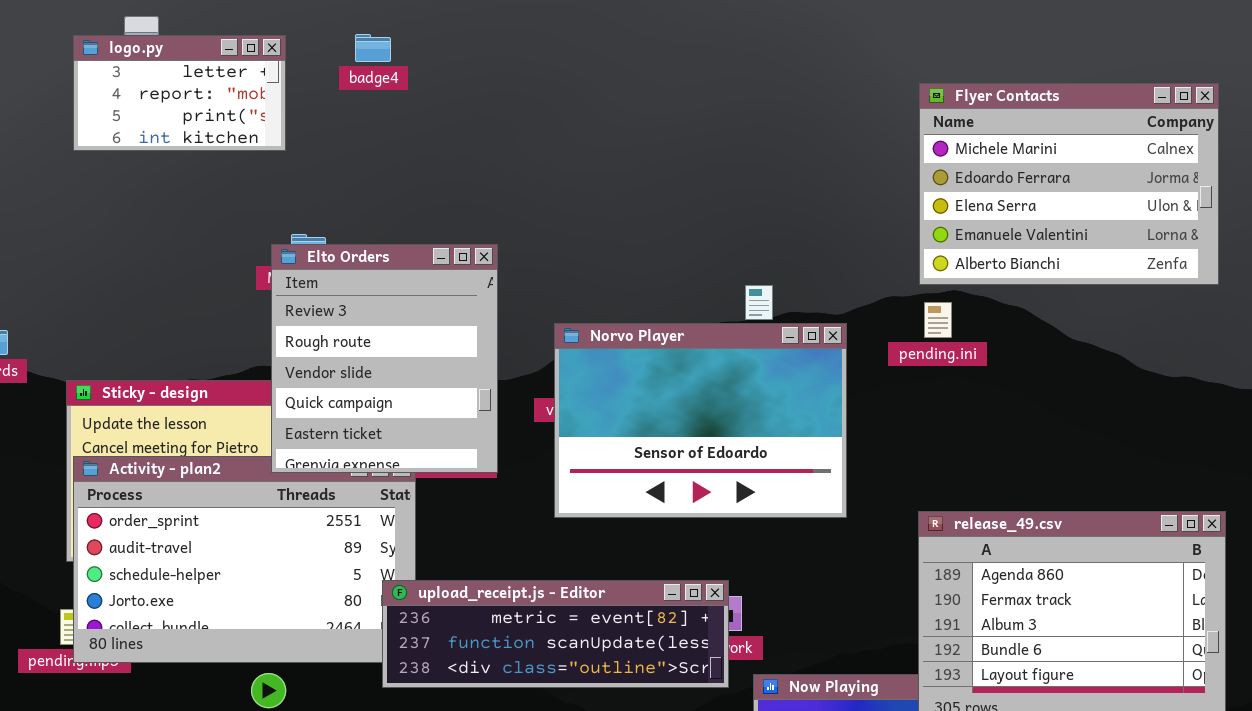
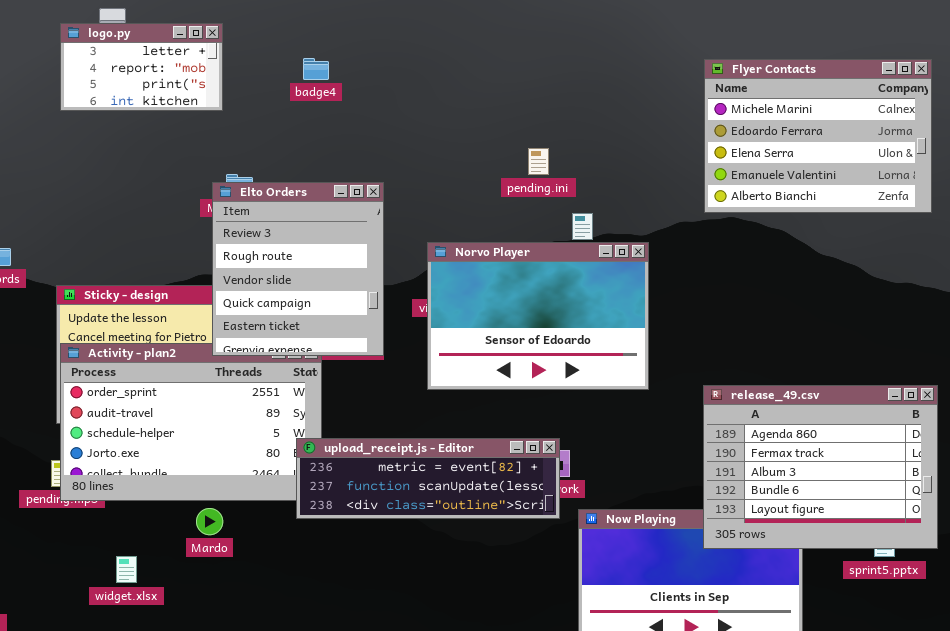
badge4: [355,34,391,62] -> [303,58,329,80], moved
pending.ini: [924,302,952,338] -> [528,148,549,175], moved

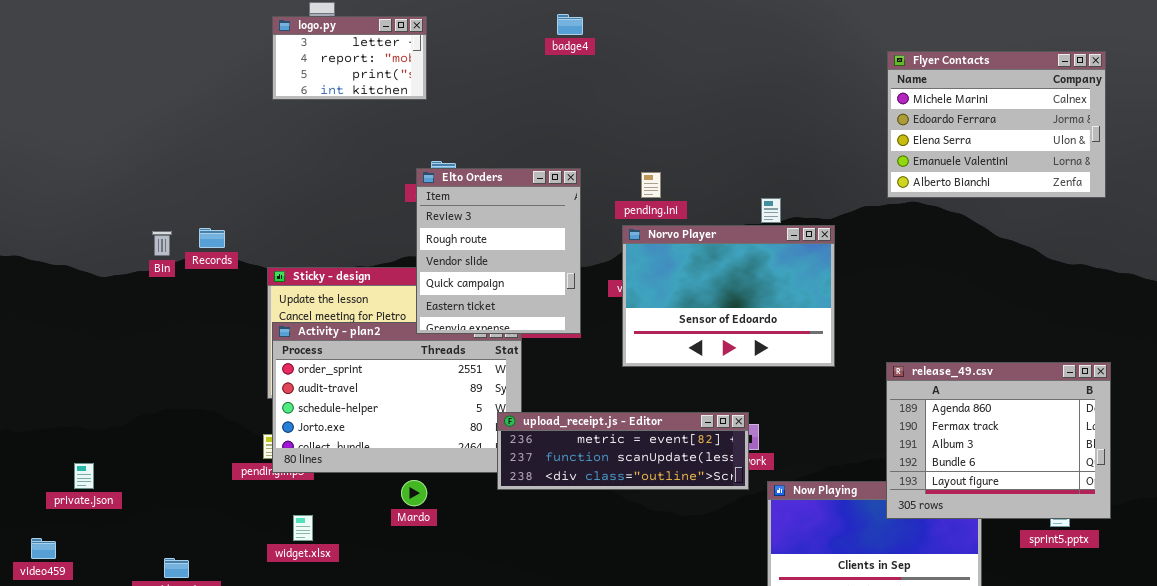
badge4: [303,58,329,80] -> [557,14,583,35], moved
pending.ini: [528,148,549,175] -> [641,172,661,198], moved
widget.xlsx: [116,556,137,583] -> [293,515,313,541], moved

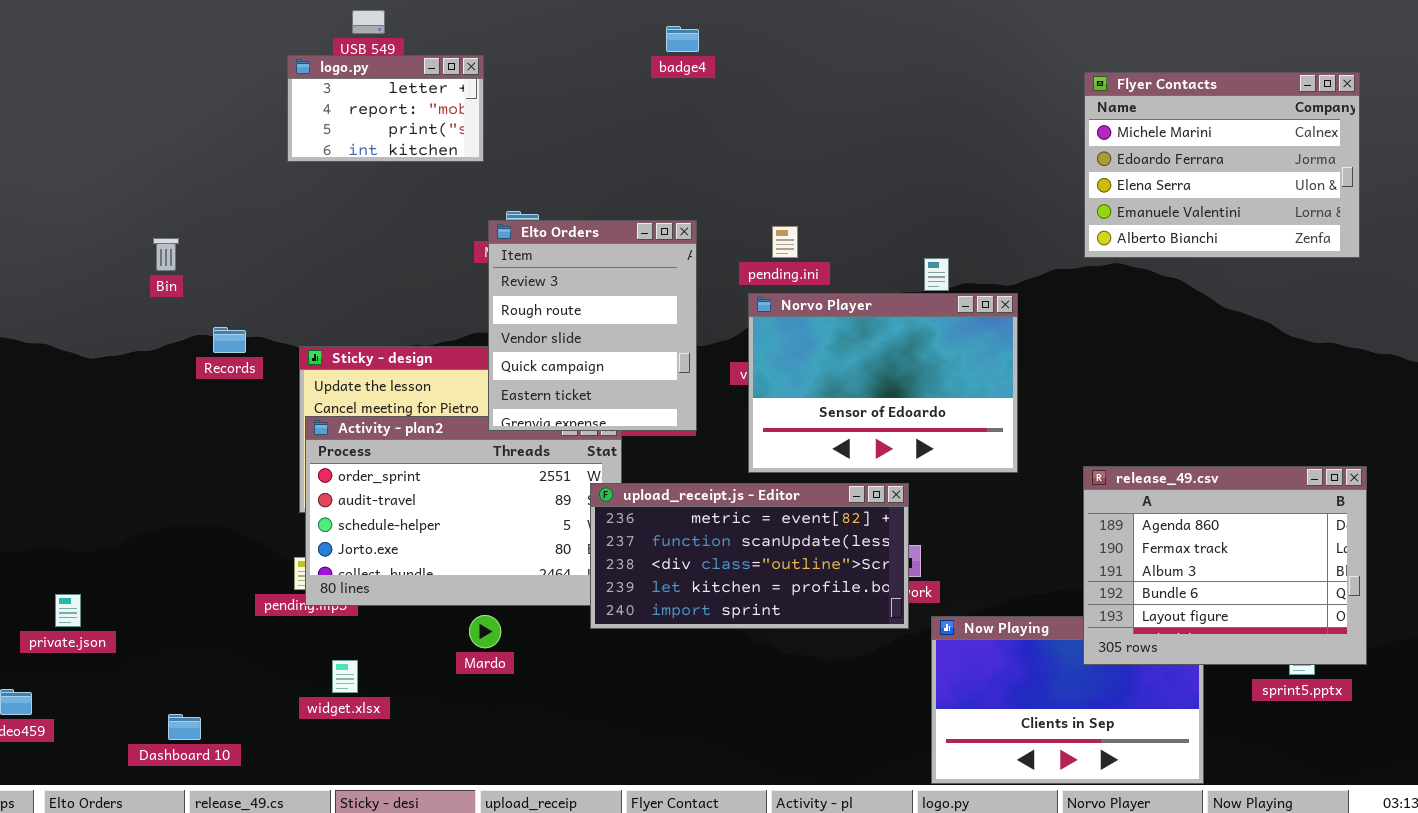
logo.py: [272,16,427,100] -> [287,55,484,162], moved
Records: [199,228,225,248] -> [213,327,246,353], moved
Bin: [152,231,172,256] -> [153,238,179,271], moved
upload_receipt.js - Editor: [497,412,749,490] -> [590,483,909,629], resized

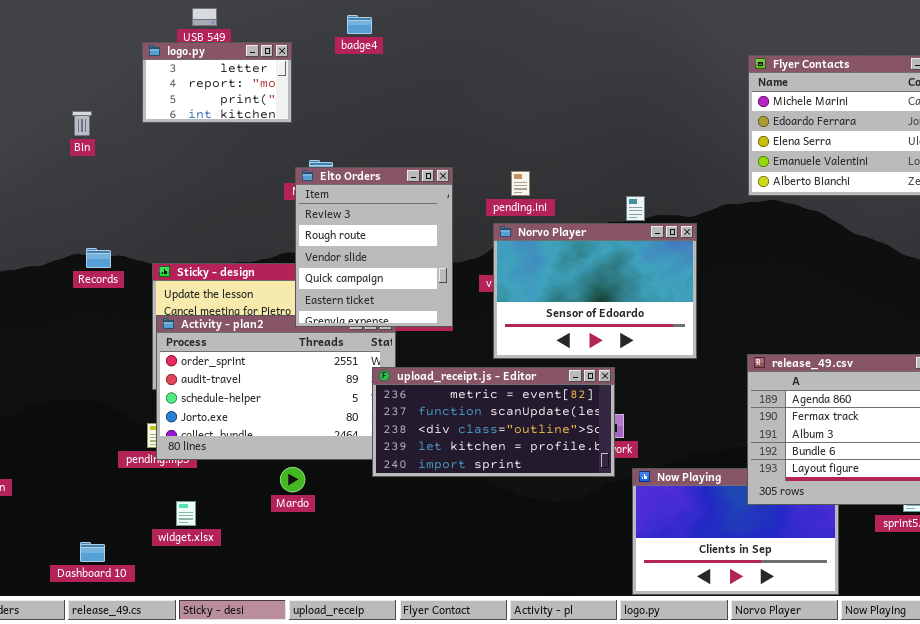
badge4: [666,26,699,52] -> [347,15,372,34], moved
Bin: [153,238,179,271] -> [72,111,92,136], moved
Dashboard 10: [168,714,201,740] -> [80,542,105,562], moved

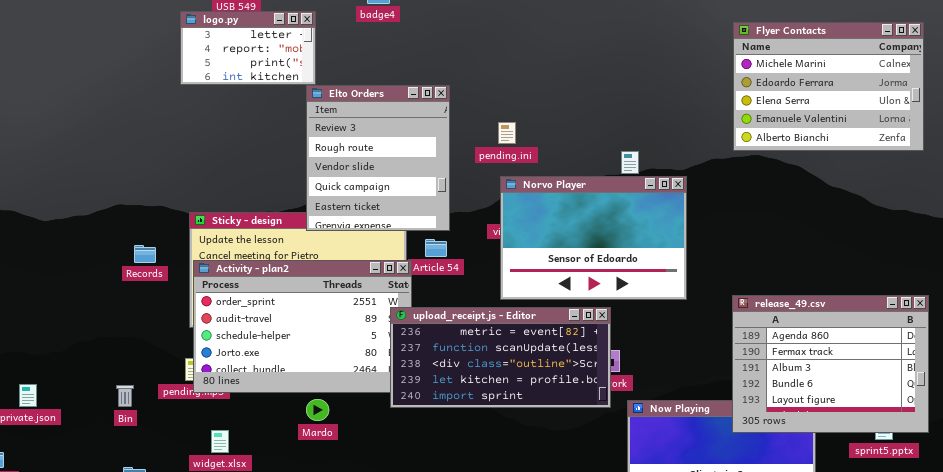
Bin: [72,111,92,136] -> [116,385,134,407], moved
Elto Orders: [295,167,453,327] -> [306,85,450,231], moved
pending.ini: [511,171,530,196] -> [498,122,516,144], moved
Records: [86,248,111,268] -> [134,245,156,263], moved

